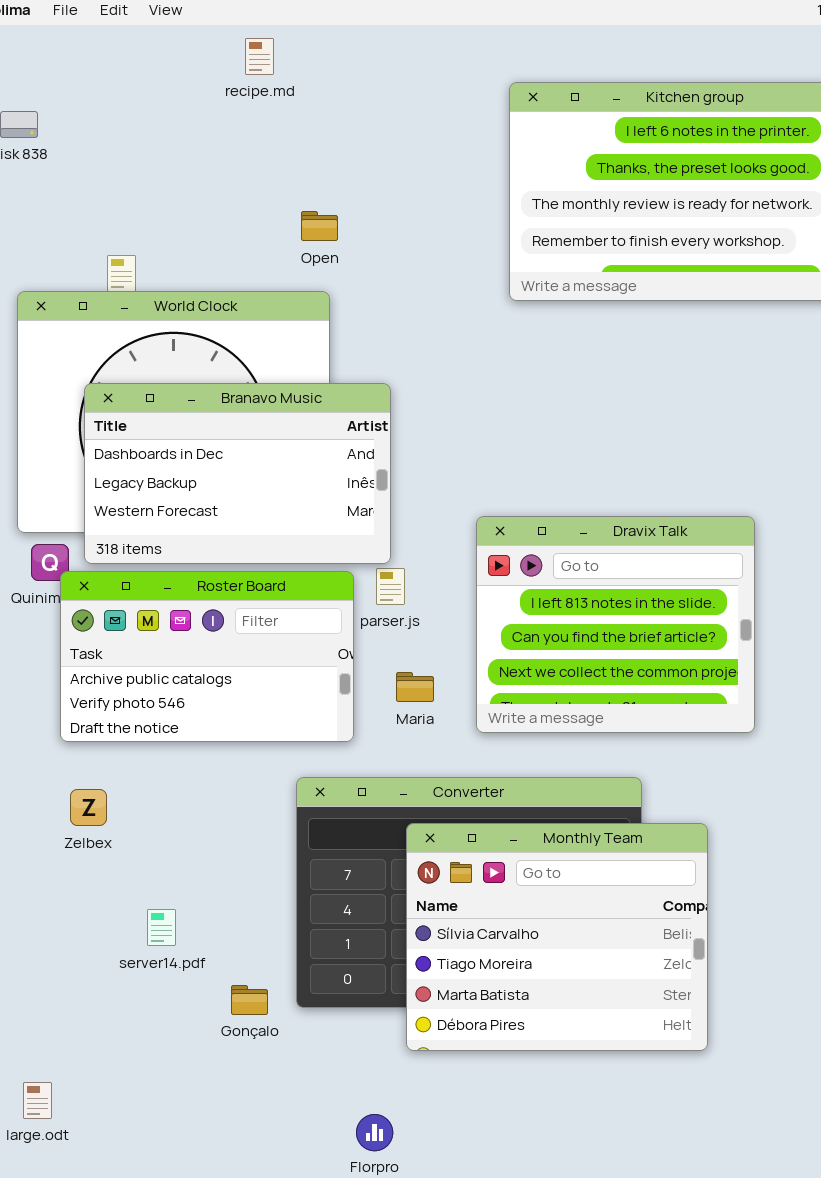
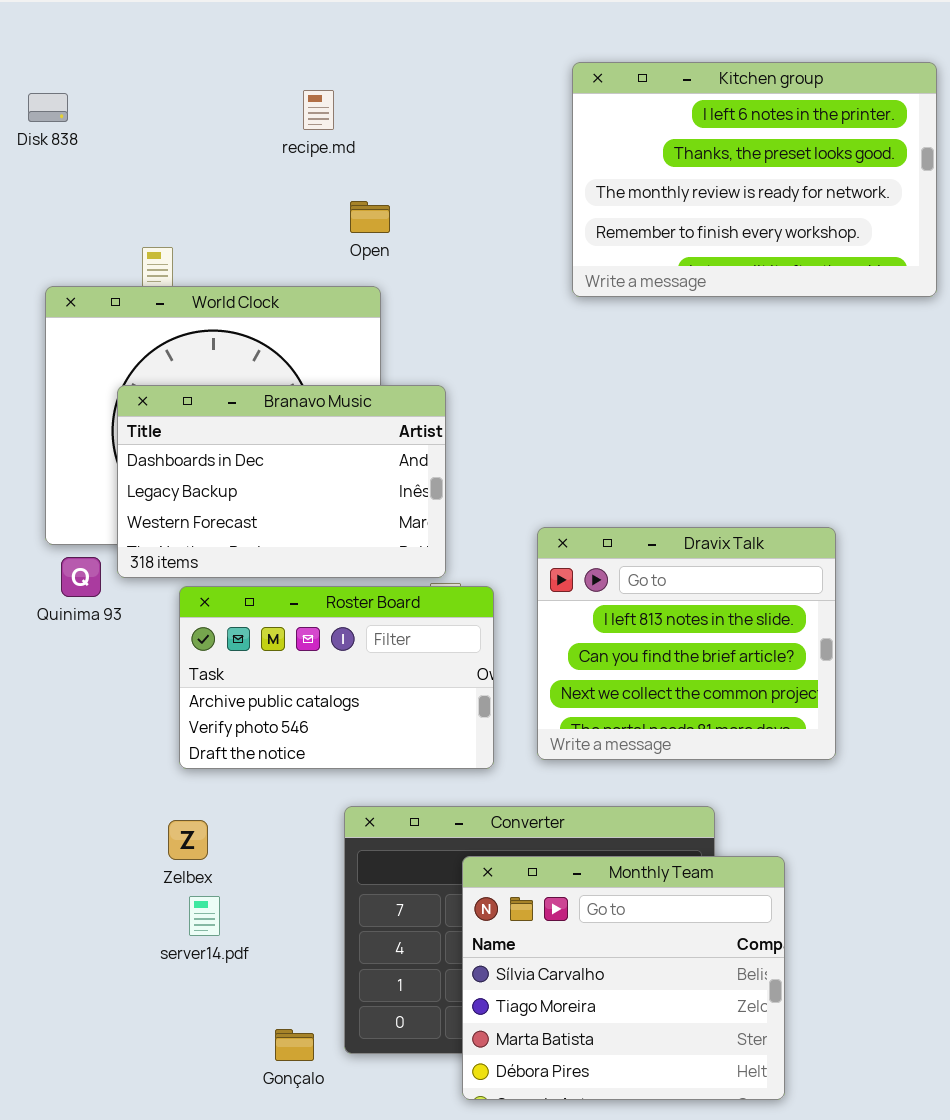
recipe.md: [245,38,274,75] -> [303,90,334,130], moved
Roster Board: [60,571,354,742] -> [179,586,494,769], moved
Zelbex: [70,789,107,826] -> [168,820,208,860], moved
server14.pdf: [147,909,176,946] -> [189,896,220,936], moved

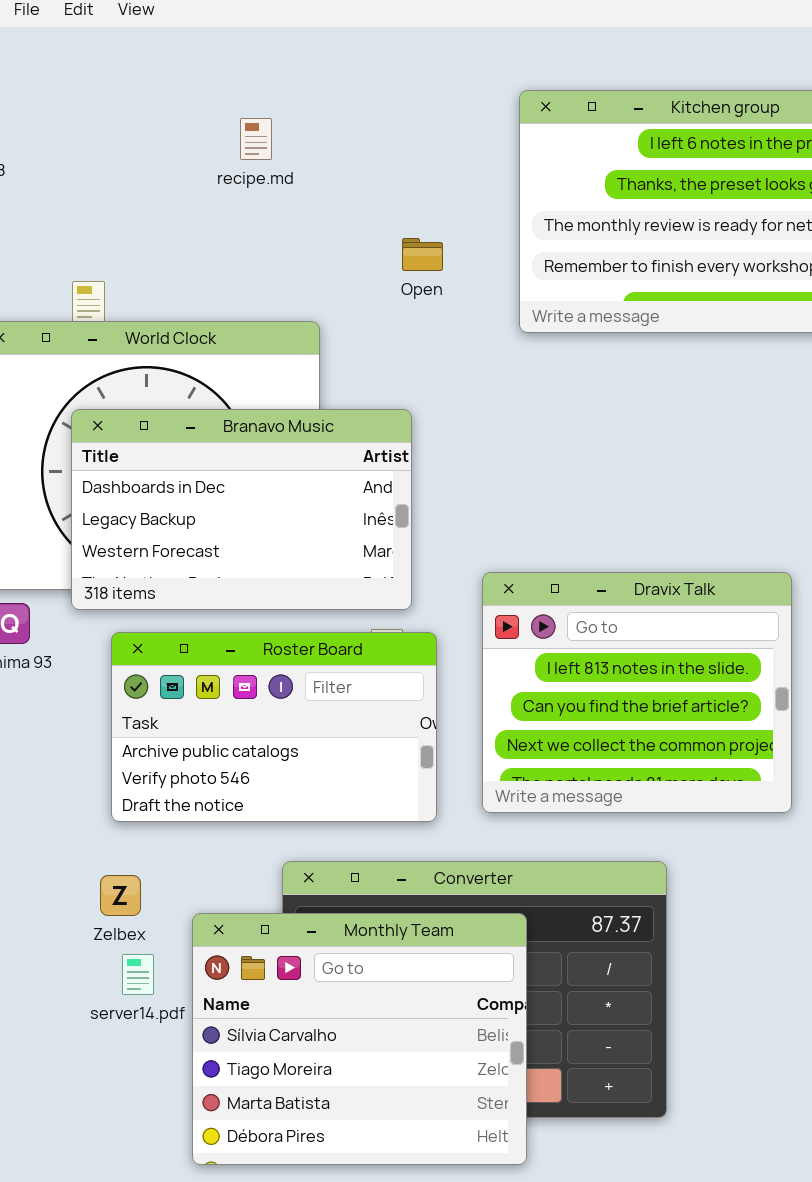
Open: [350,201,390,233] -> [402,238,443,271], moved
Branavo Music: [117,385,446,578] -> [71,409,412,610], moved
Monthly Team: [462,856,785,1100] -> [192,913,527,1165], moved

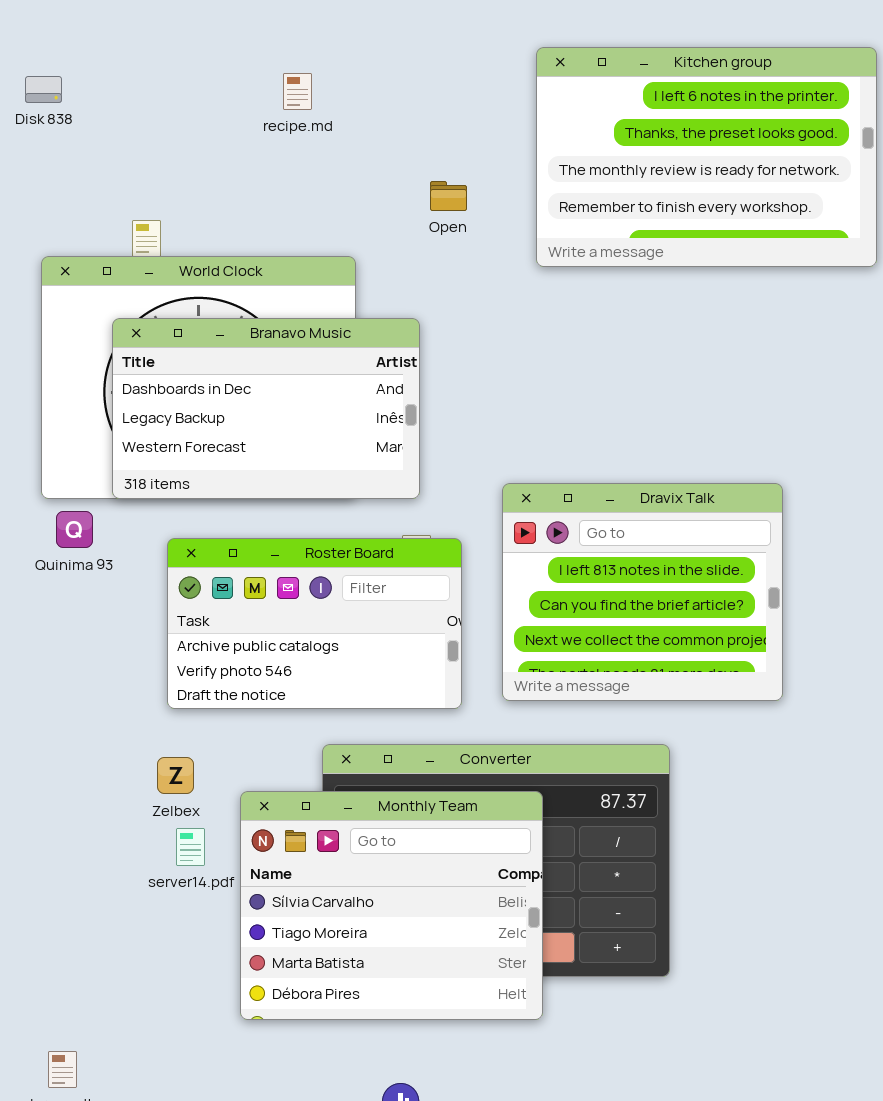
Branavo Music: [71,409,412,610] -> [112,318,420,499], moved

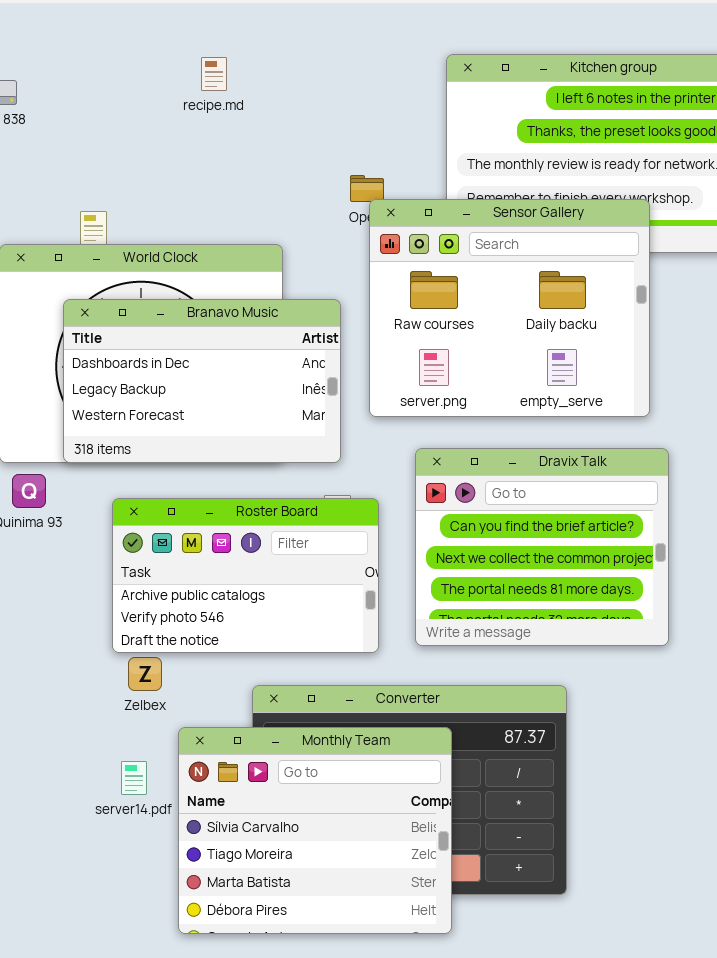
recipe.md: [283,73,312,110] -> [201,57,227,91], moved
Sensor Gallery: none -> [369,199,650,417], opened
Dravix Talk: [502,483,783,701] -> [415,448,669,646], scrolled down 1 row
Zelbex: [157,757,194,794] -> [128,657,162,691], moved

